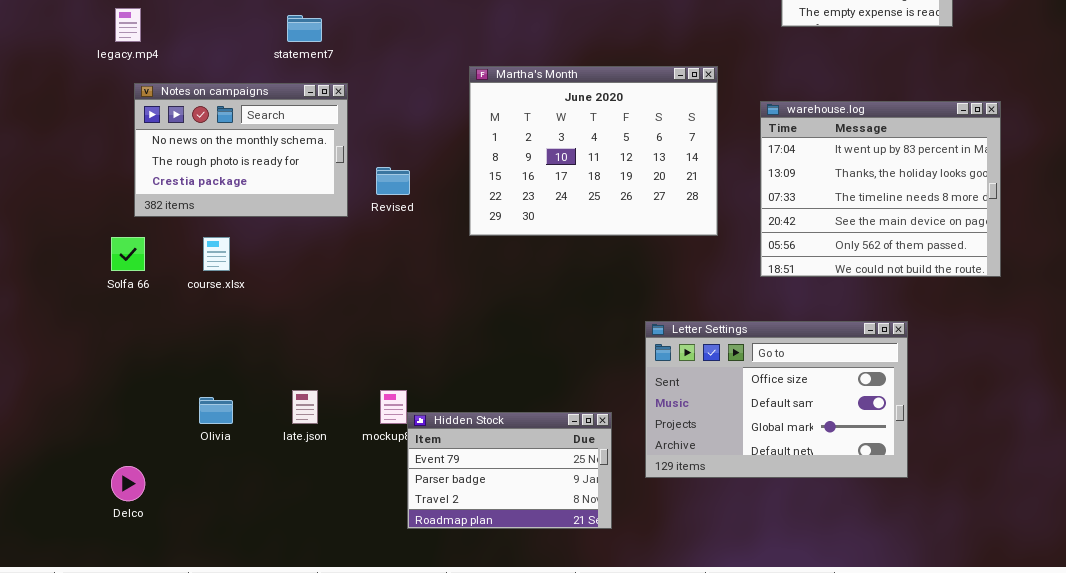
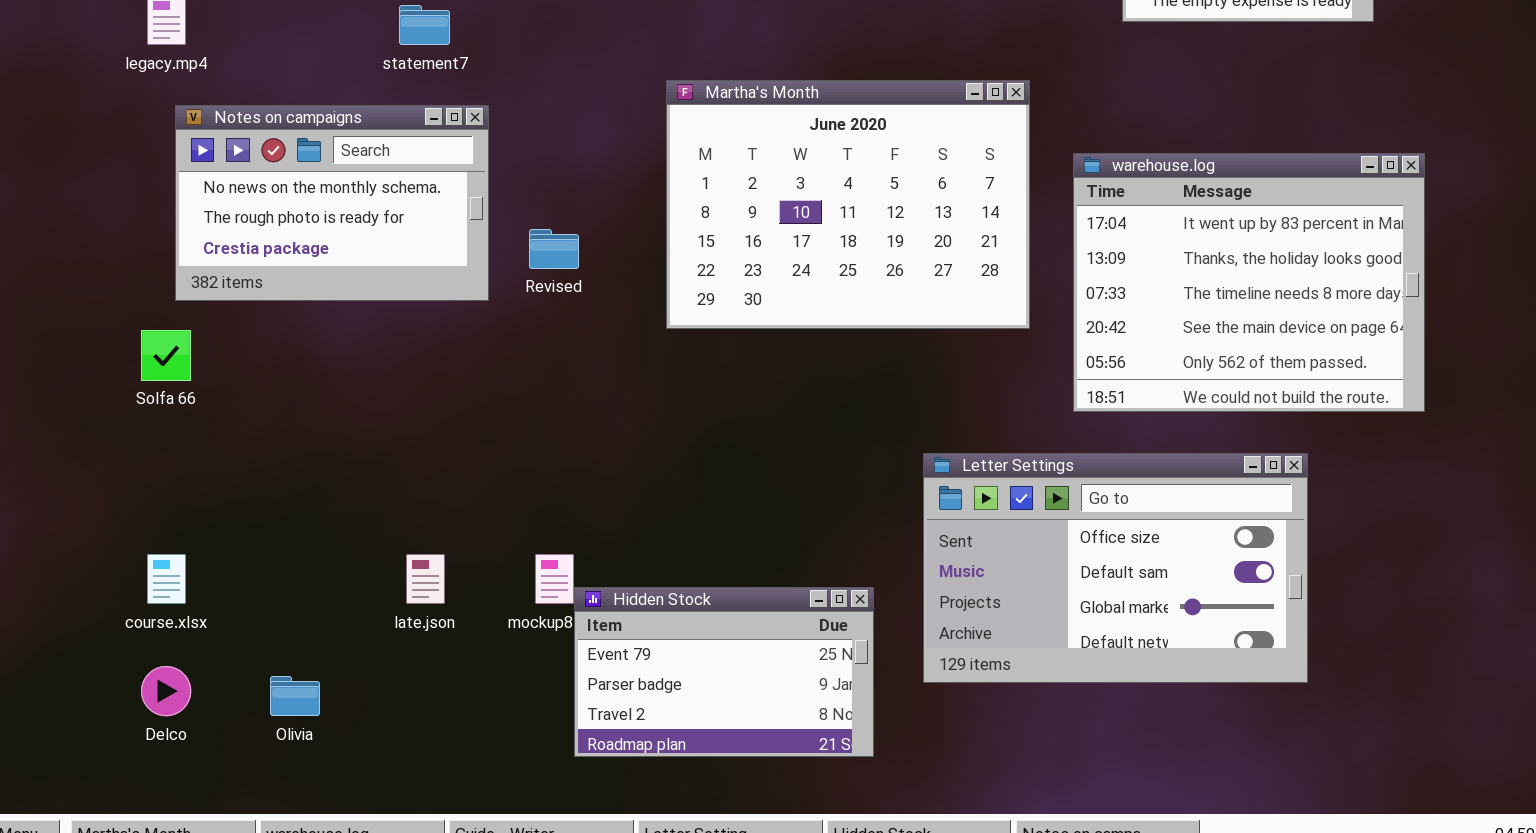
warehouse.log: [760,101,1001,277] -> [1073,153,1425,412], moved
course.xlsx: [203,237,230,271] -> [147,554,186,604], moved
Olivia: [199,397,233,424] -> [270,676,320,716], moved

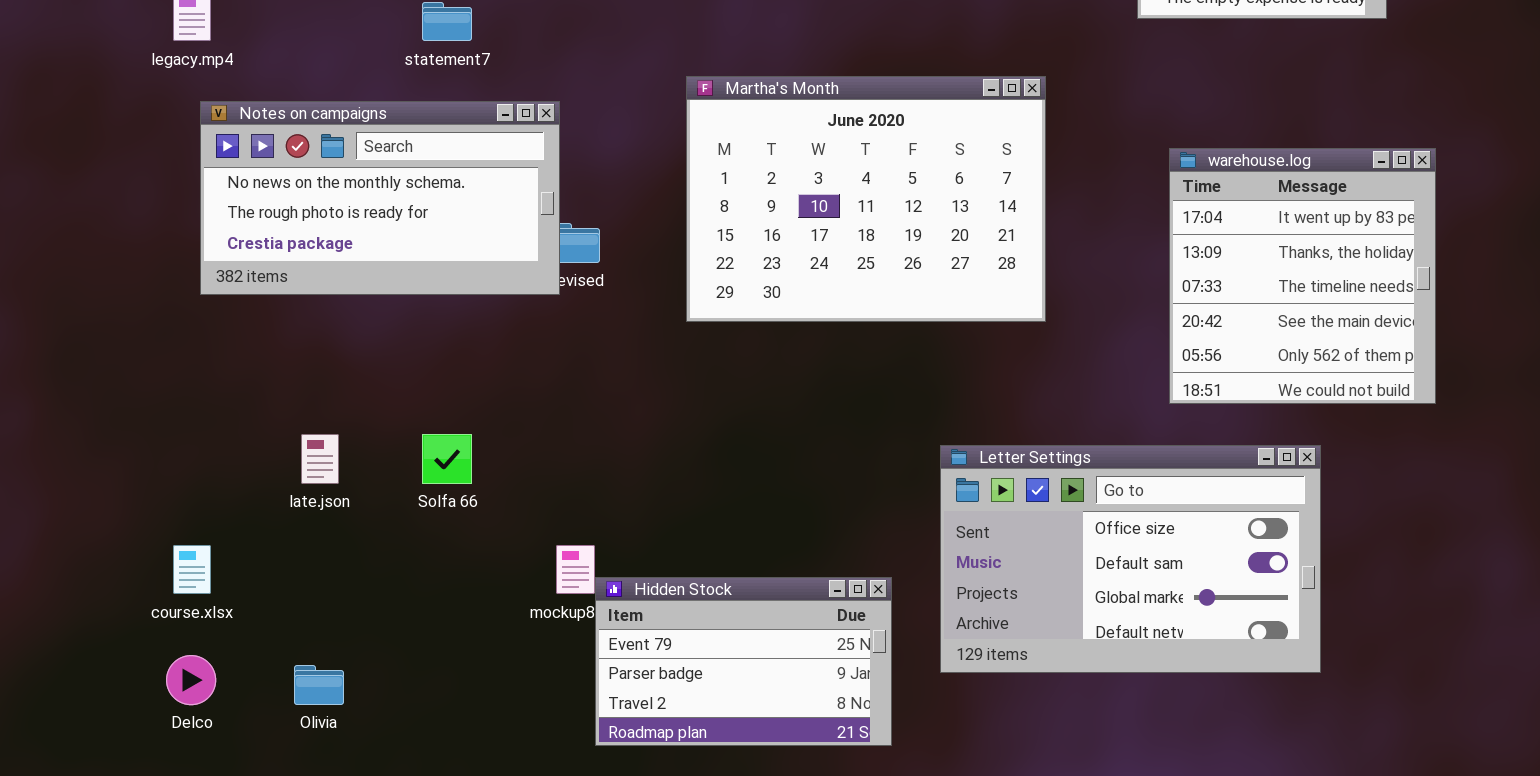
Notes on campaigns: [175,105,489,301] -> [200,101,560,295], resized
warehouse.log: [1073,153,1425,412] -> [1169,148,1436,404], resized
Solfa 66: [141,330,191,381] -> [422,434,472,484], moved
late.json: [406,554,445,604] -> [301,434,339,484], moved

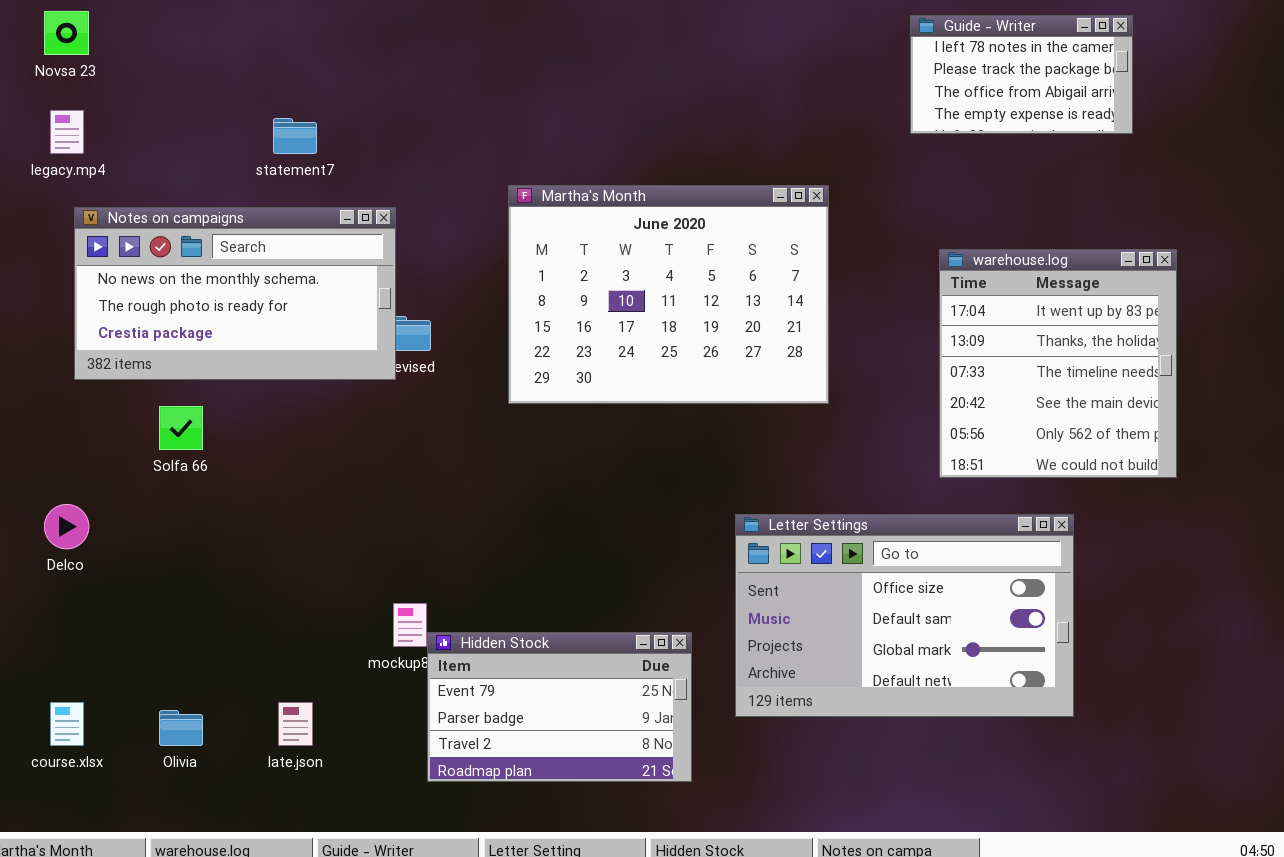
late.json: [301,434,339,484] -> [278,702,313,746], moved
Solfa 66: [422,434,472,484] -> [159,406,203,450], moved
course.xlsx: [173,545,211,594] -> [50,702,84,746], moved
Delco: [166,655,216,705] -> [44,504,89,549], moved

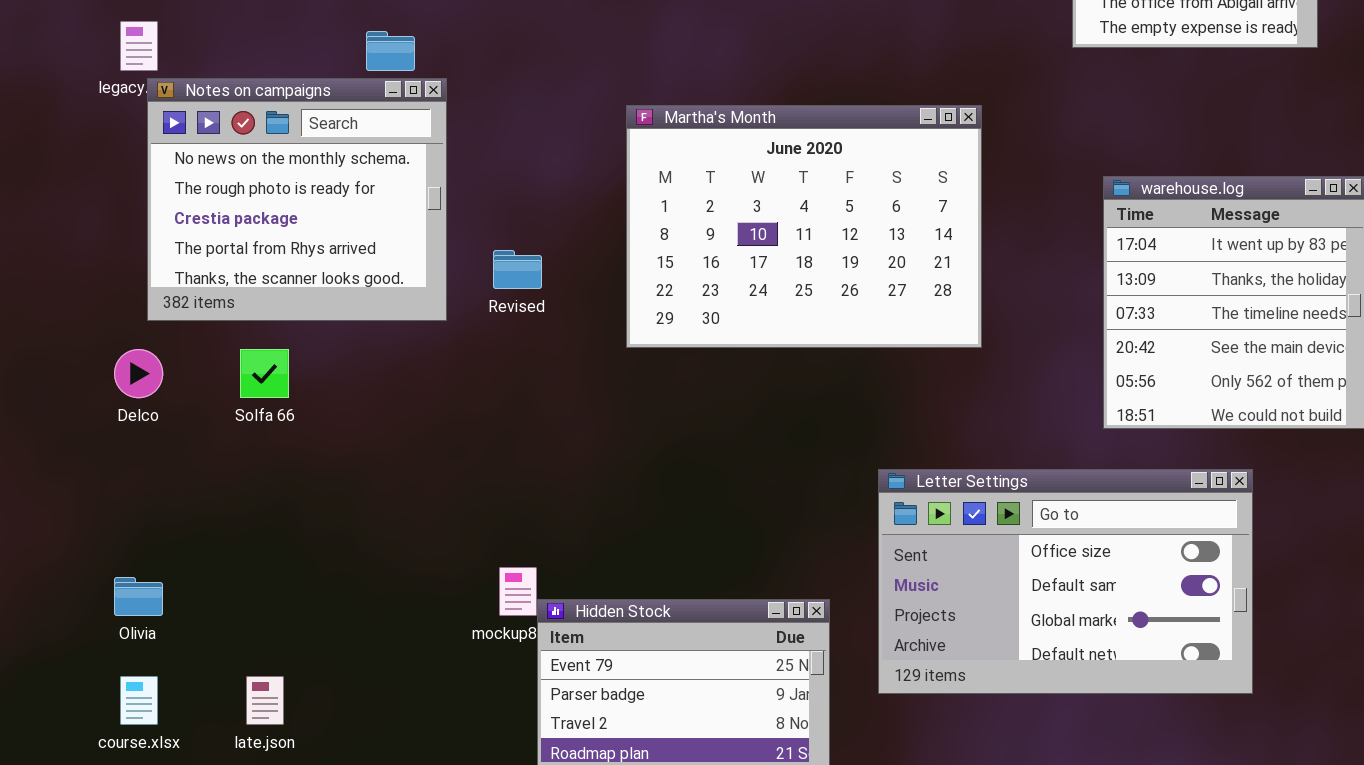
Notes on campaigns: [74,207,396,380] -> [147,78,447,321], resized
Delco: [44,504,89,549] -> [114,349,163,398], moved
late.json: [278,702,313,746] -> [246,676,284,725], moved
Olivia: [159,710,203,746] -> [114,577,163,616], moved

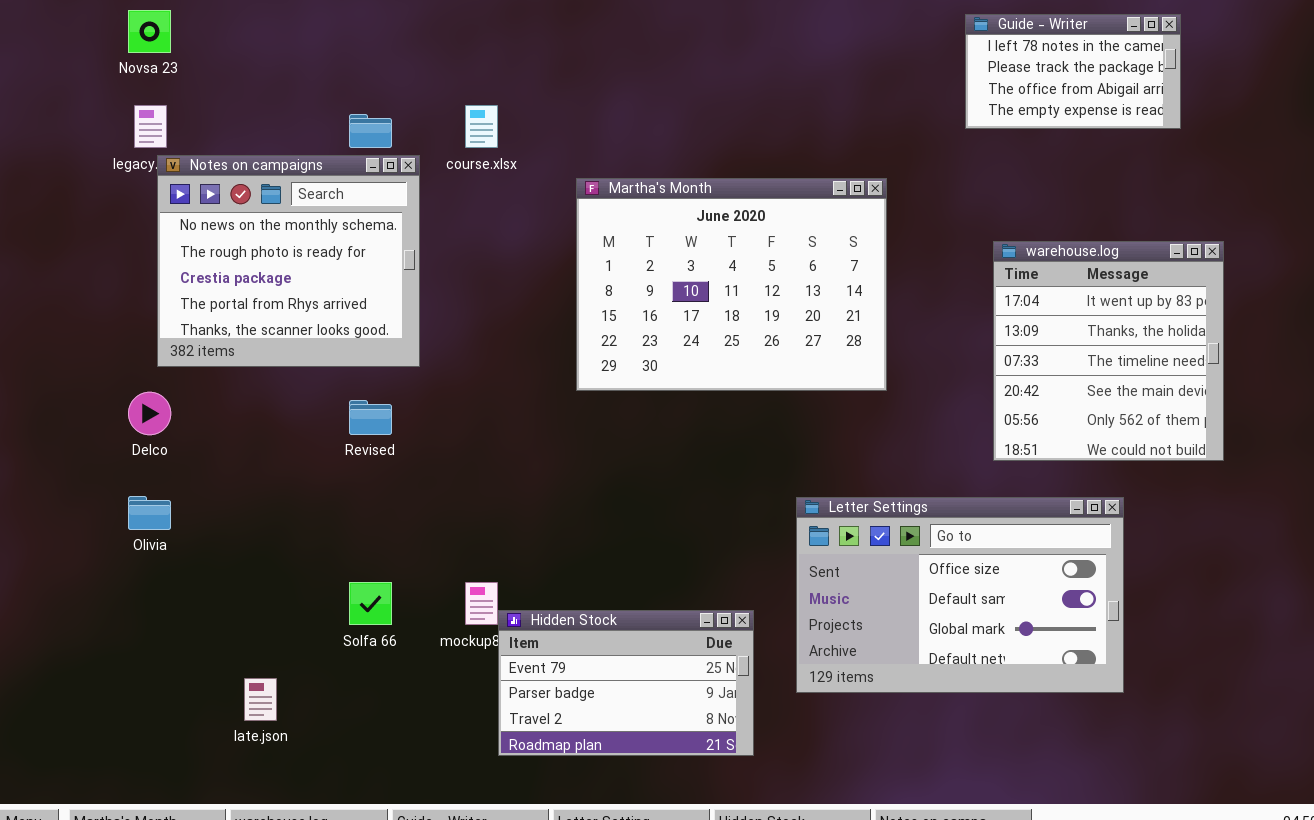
Revised: [493,250,542,289] -> [349,400,392,435], moved
Solfa 66: [240,349,289,398] -> [349,582,392,625], moved
Olivia: [114,577,163,616] -> [128,496,171,530], moved
course.xlsx: [120,676,158,725] -> [465,105,498,148], moved

